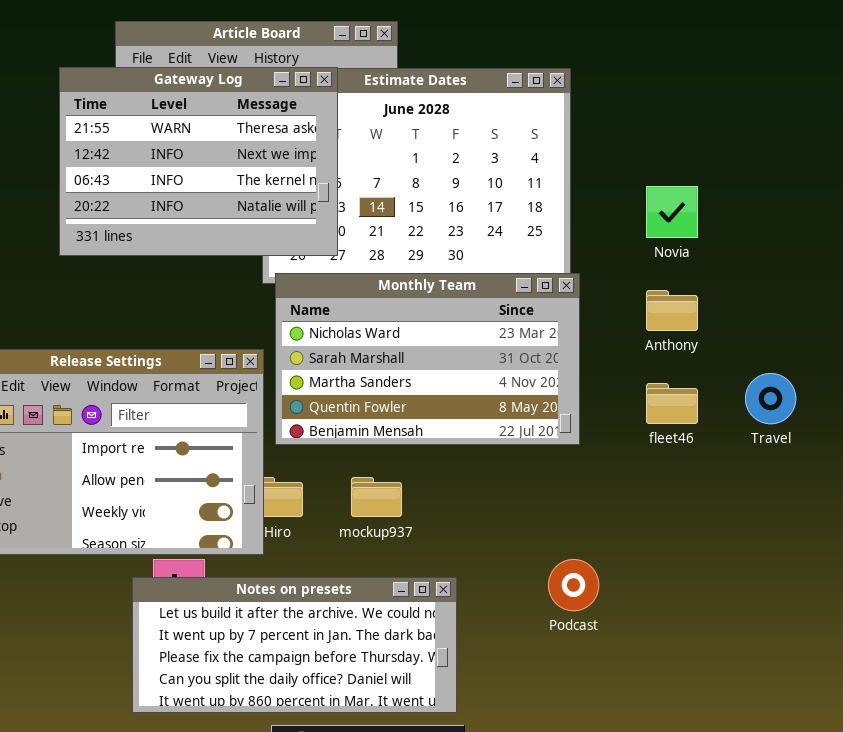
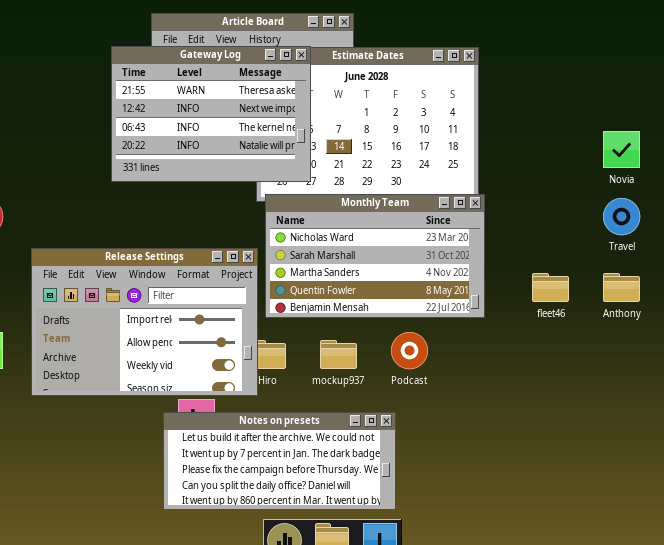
Novia: [646,186,698,238] -> [603,131,640,168], moved
Anthony: [646,290,698,331] -> [603,273,640,302], moved
Travel: [745,373,796,424] -> [603,198,640,235], moved
Podcast: [548,559,599,611] -> [391,332,428,369], moved

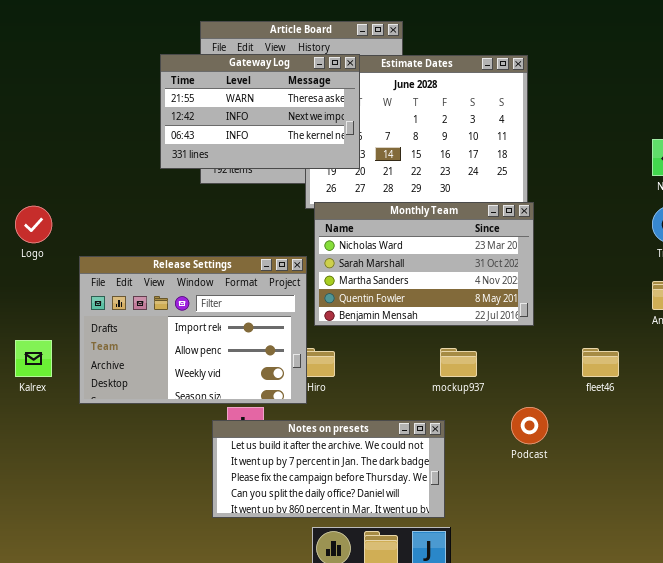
Gateway Log: [111,46,311,182] -> [160,54,360,169], resized
fleet46: [532,273,569,302] -> [582,348,619,377], moved
Podcast: [391,332,428,369] -> [511,407,548,444], moved
mockup937: [320,340,357,369] -> [440,348,477,377], moved

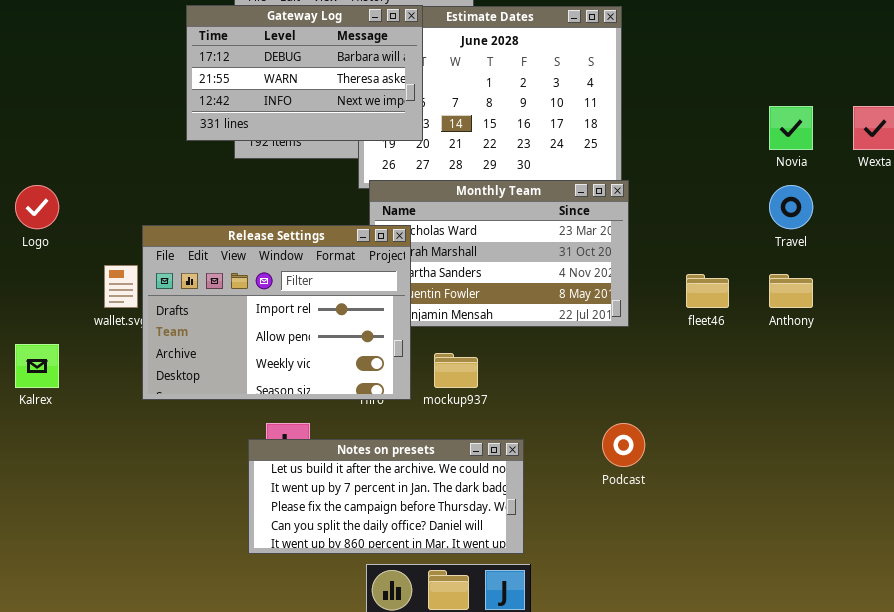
Gateway Log: [160,54,360,169] -> [186,5,423,141], scrolled up 1 row
Release Settings: [79,256,307,404] -> [142,225,411,400], moved
mockup937: [440,348,477,377] -> [434,353,478,388], moved
fleet46: [582,348,619,377] -> [686,274,729,308], moved

